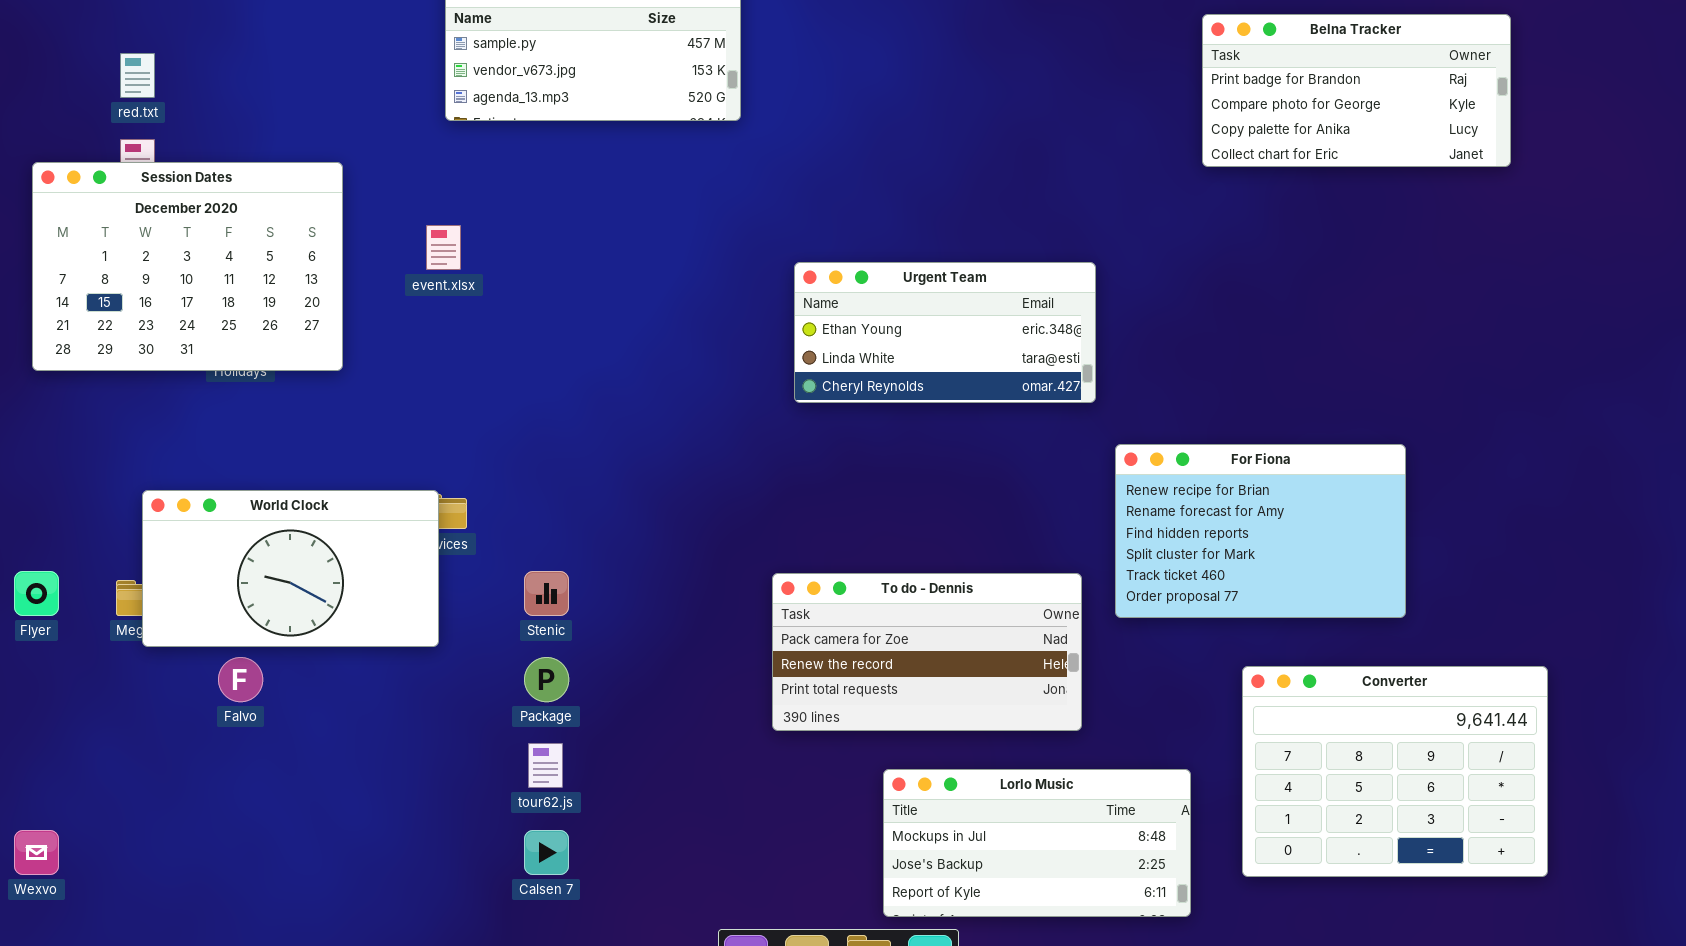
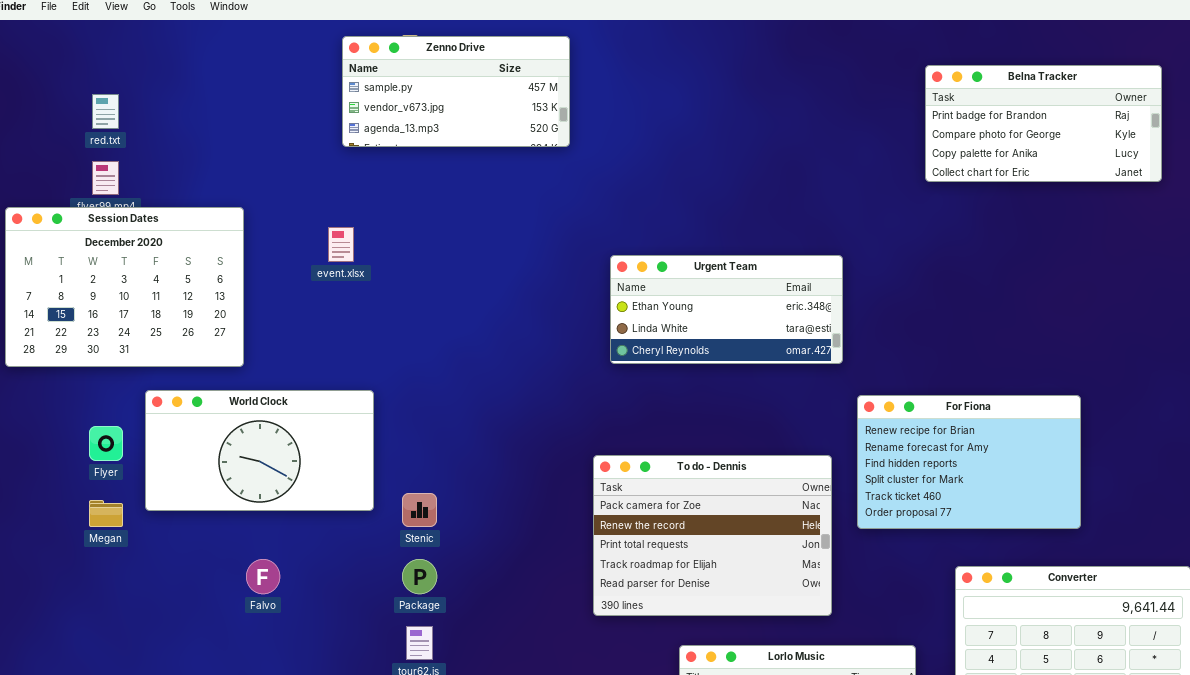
Session Dates: [32,162,343,371] -> [5,207,244,367], moved
World Clock: [142,490,439,647] -> [145,390,374,511], moved
Flyer: [14,571,59,616] -> [89,426,123,461], moved
To do - Dennis: [772,573,1082,731] -> [593,455,832,616], resized
Falvo: [218,657,263,702] -> [246,559,280,594], moved

